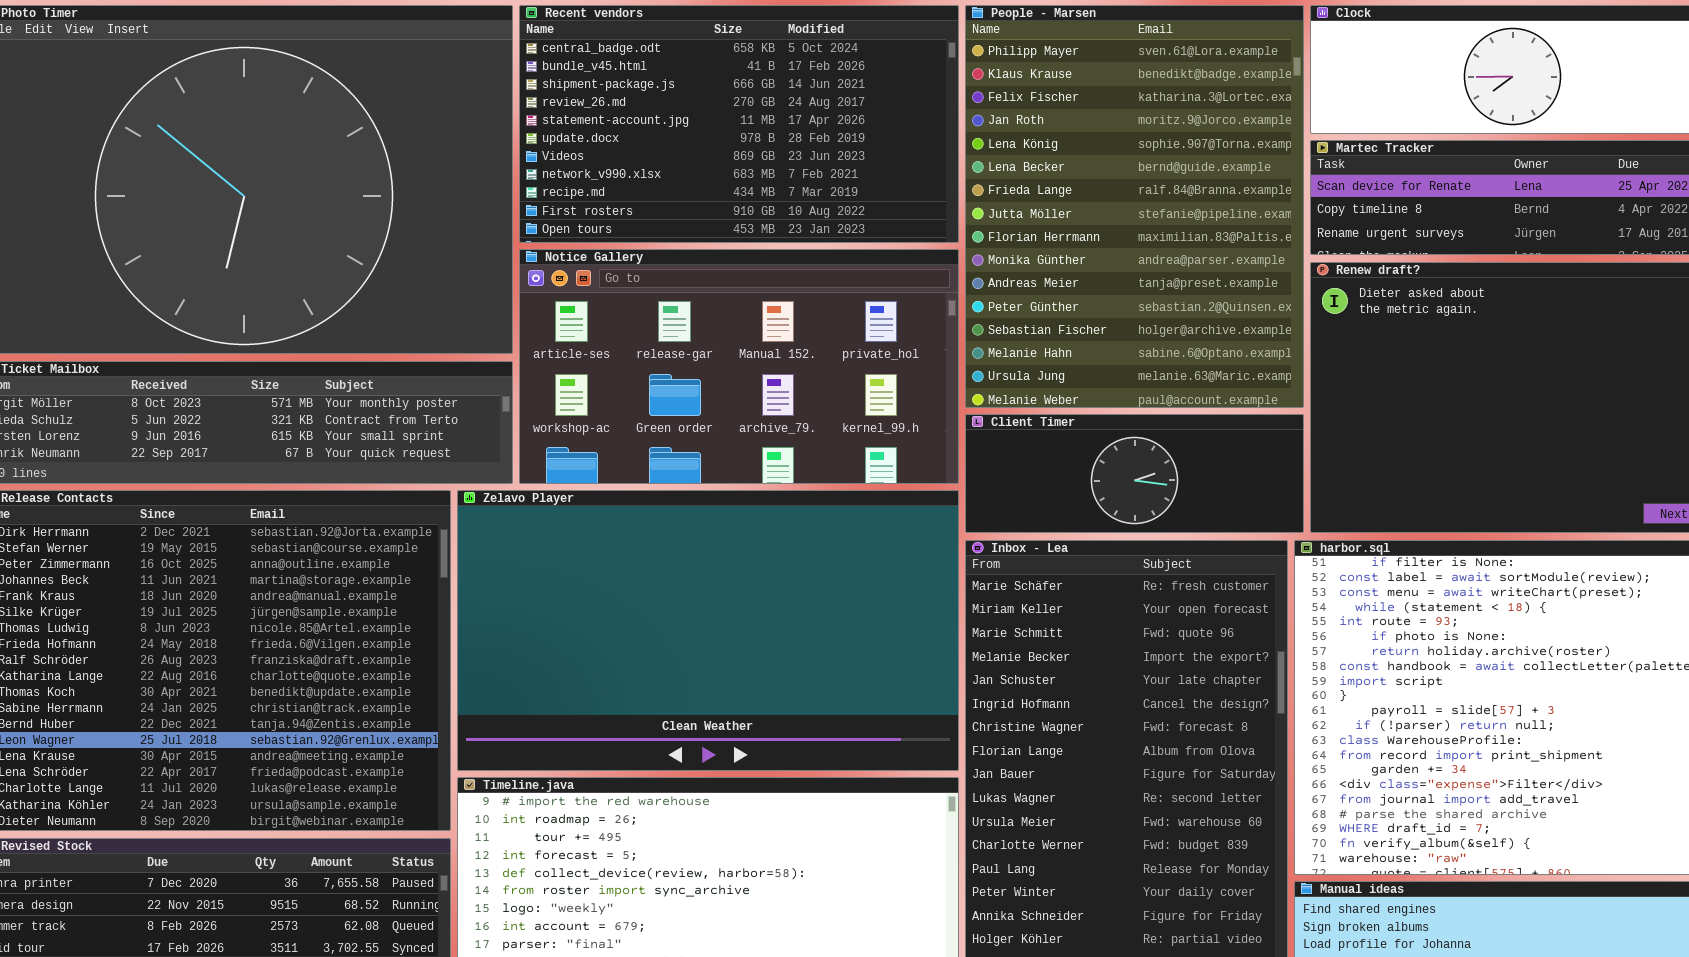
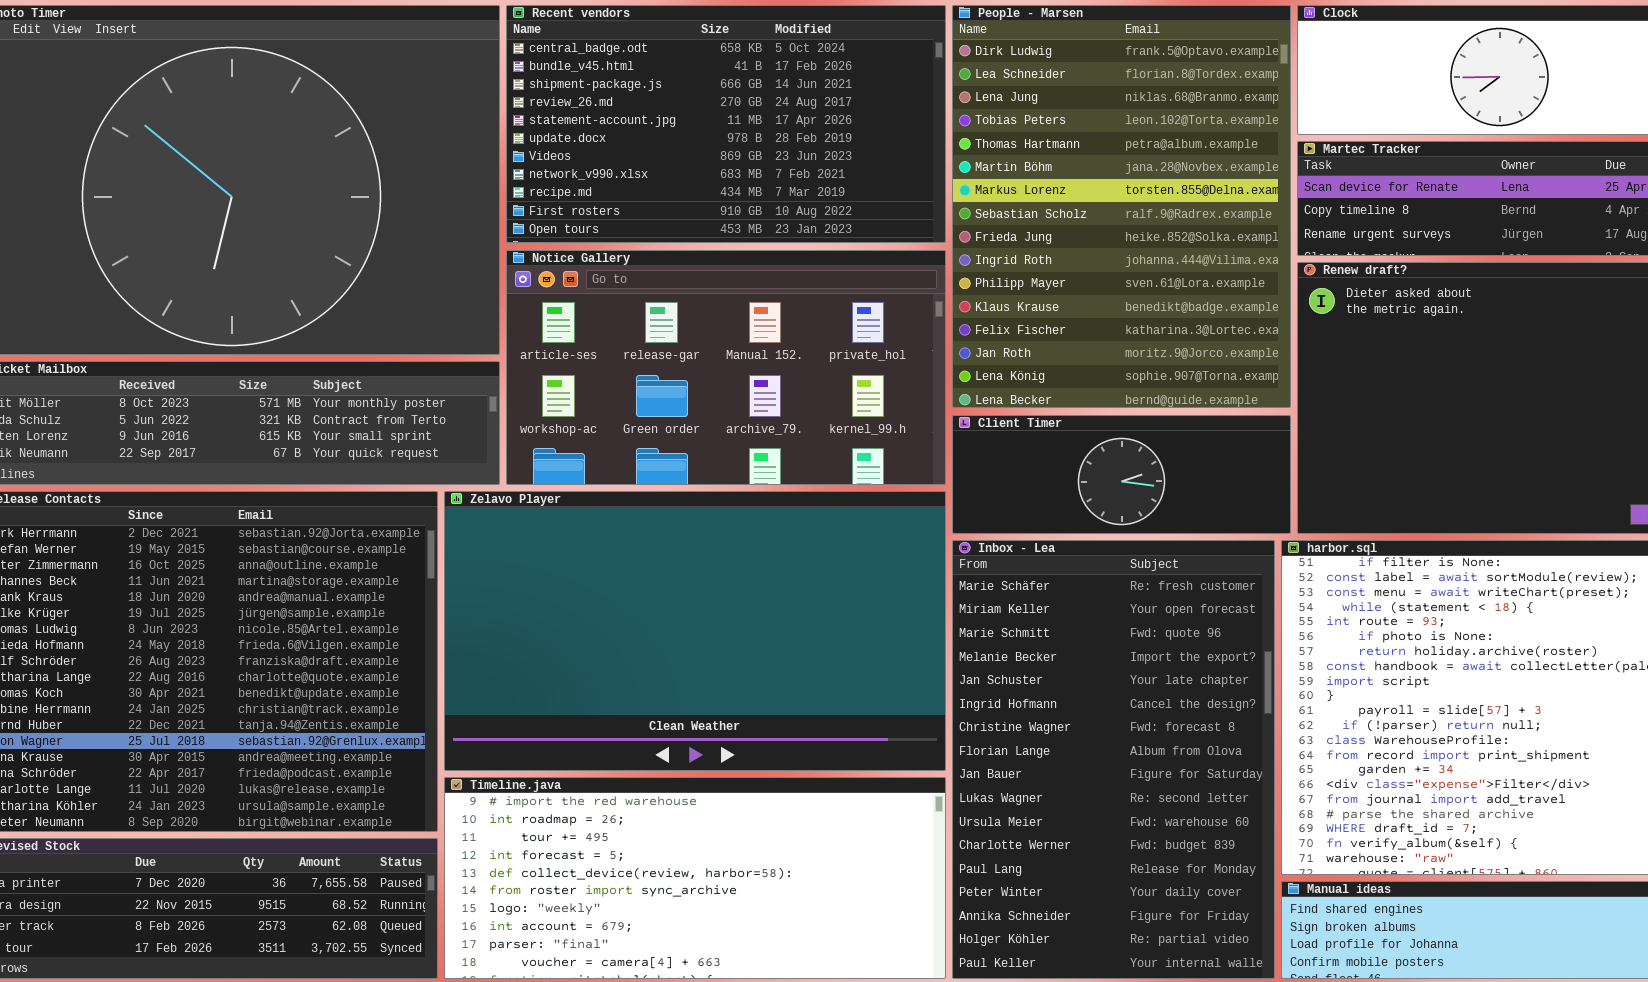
People - Marsen: [965,5,1304,408] -> [952,5,1291,408], scrolled up 10 rows

